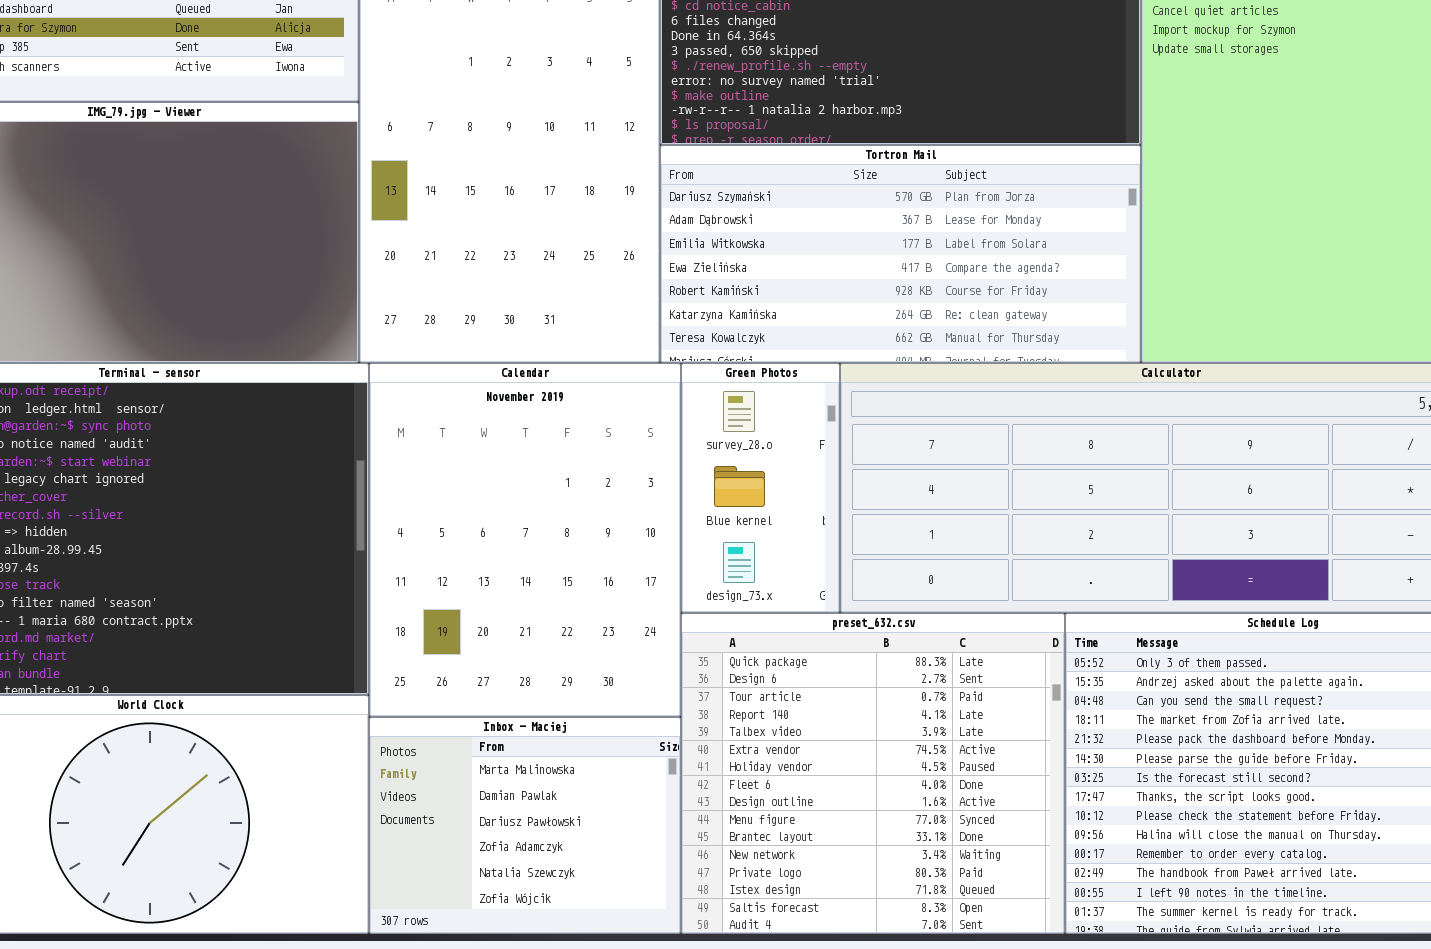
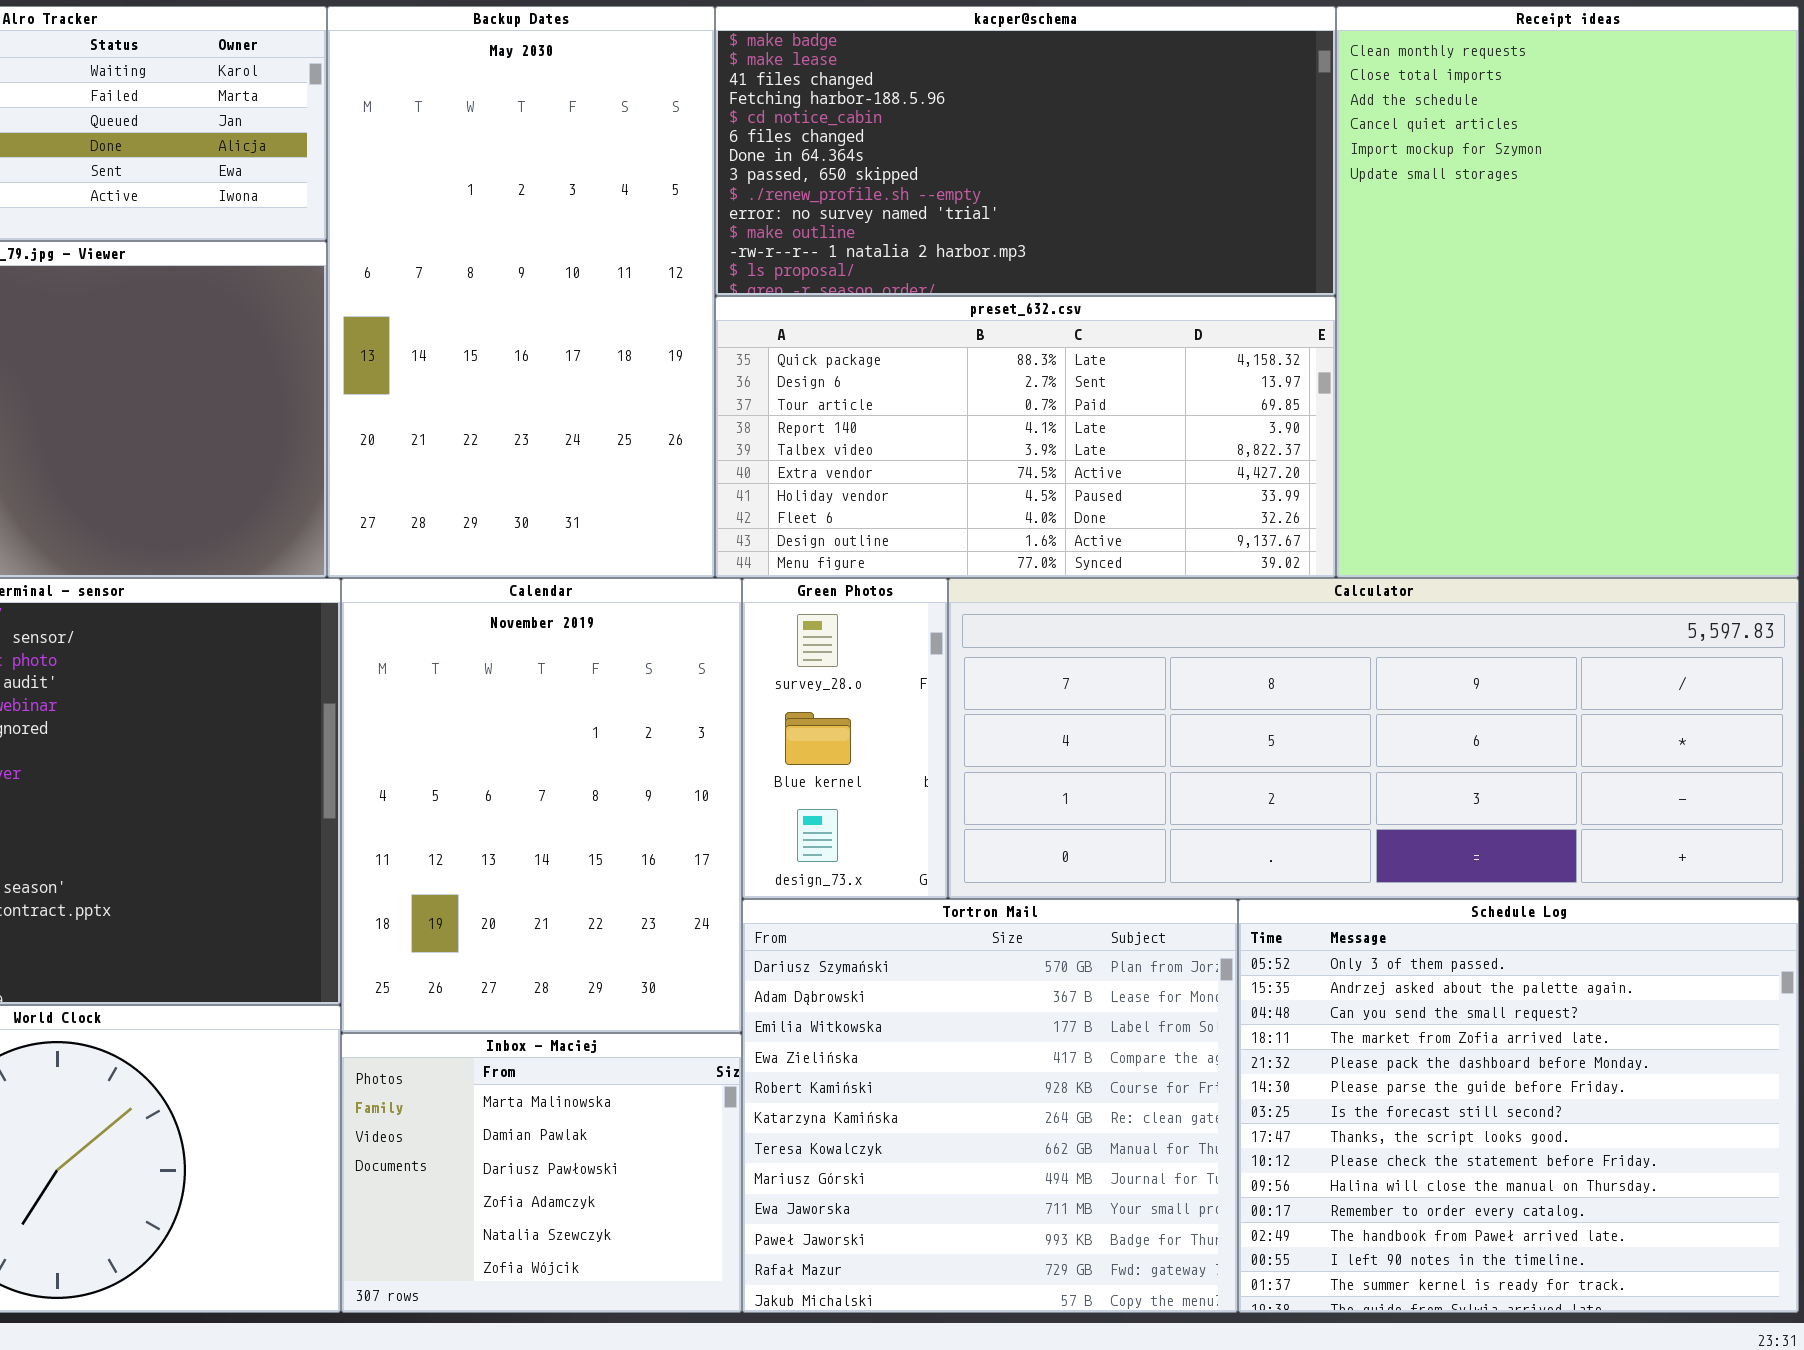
Tortron Mail: [660,145,1141,363] -> [742,899,1238,1313], moved, resized
preset_632.csv: [681,613,1065,934] -> [715,296,1336,578], moved, resized

